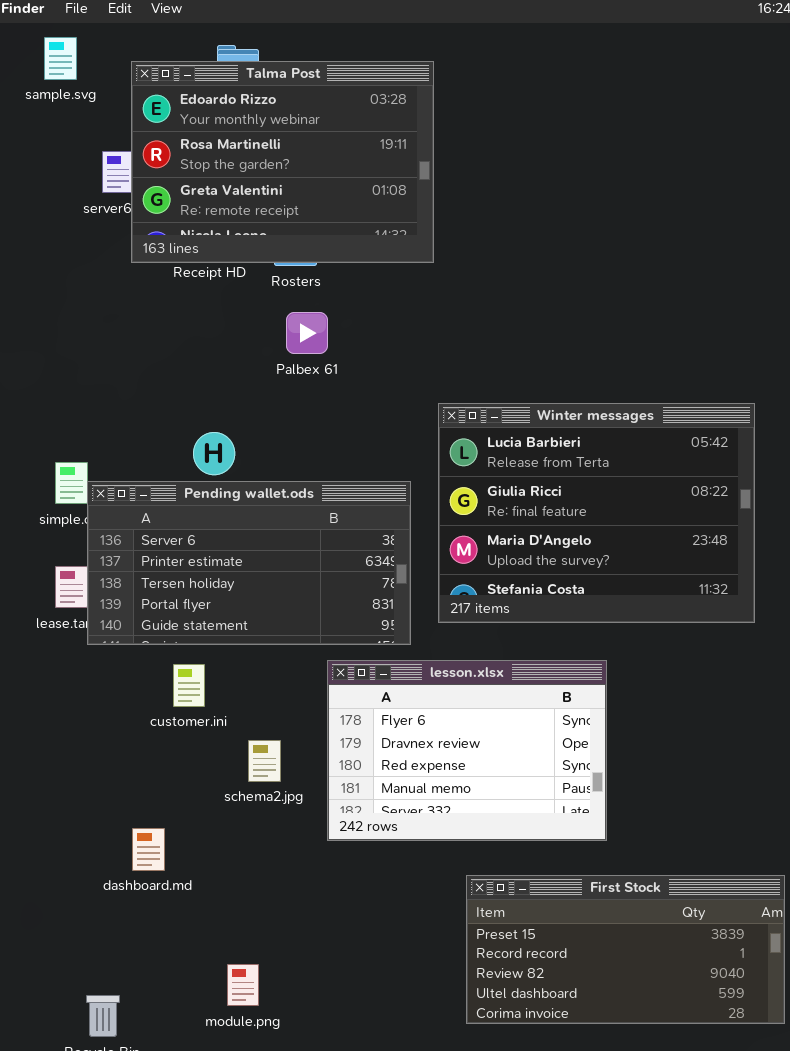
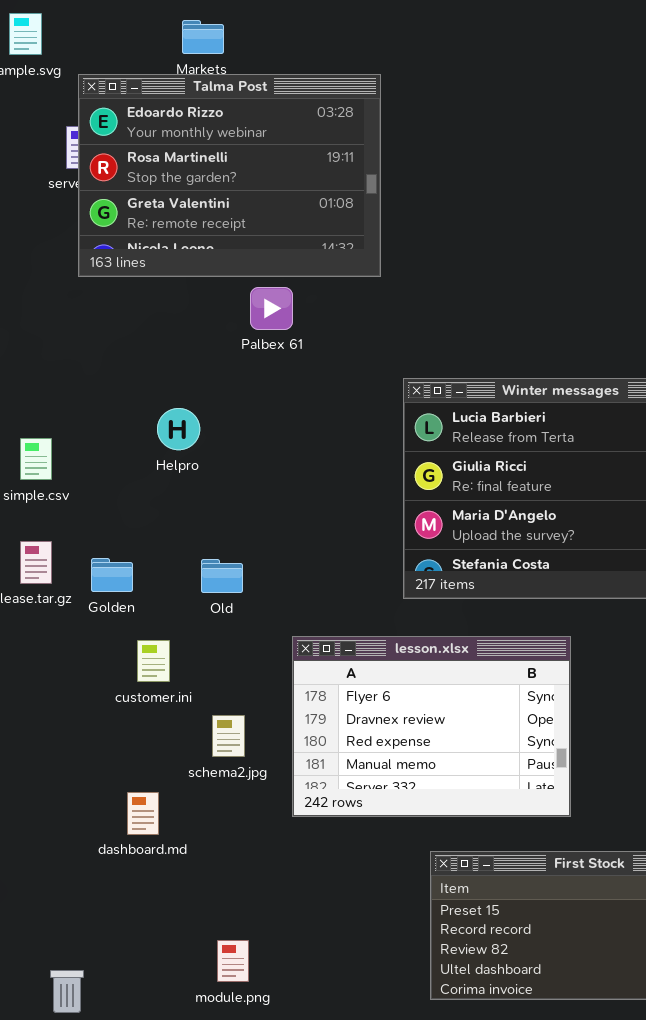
Talma Post: [131,61,434,263] -> [78,74,381,277], moved
Pending wallet.ods: [87,481,411,645] -> none, closed
dashboard.md: [132,828,165,871] -> [127,792,159,835], moved
module.png: [227,964,259,1006] -> [217,940,249,982], moved

